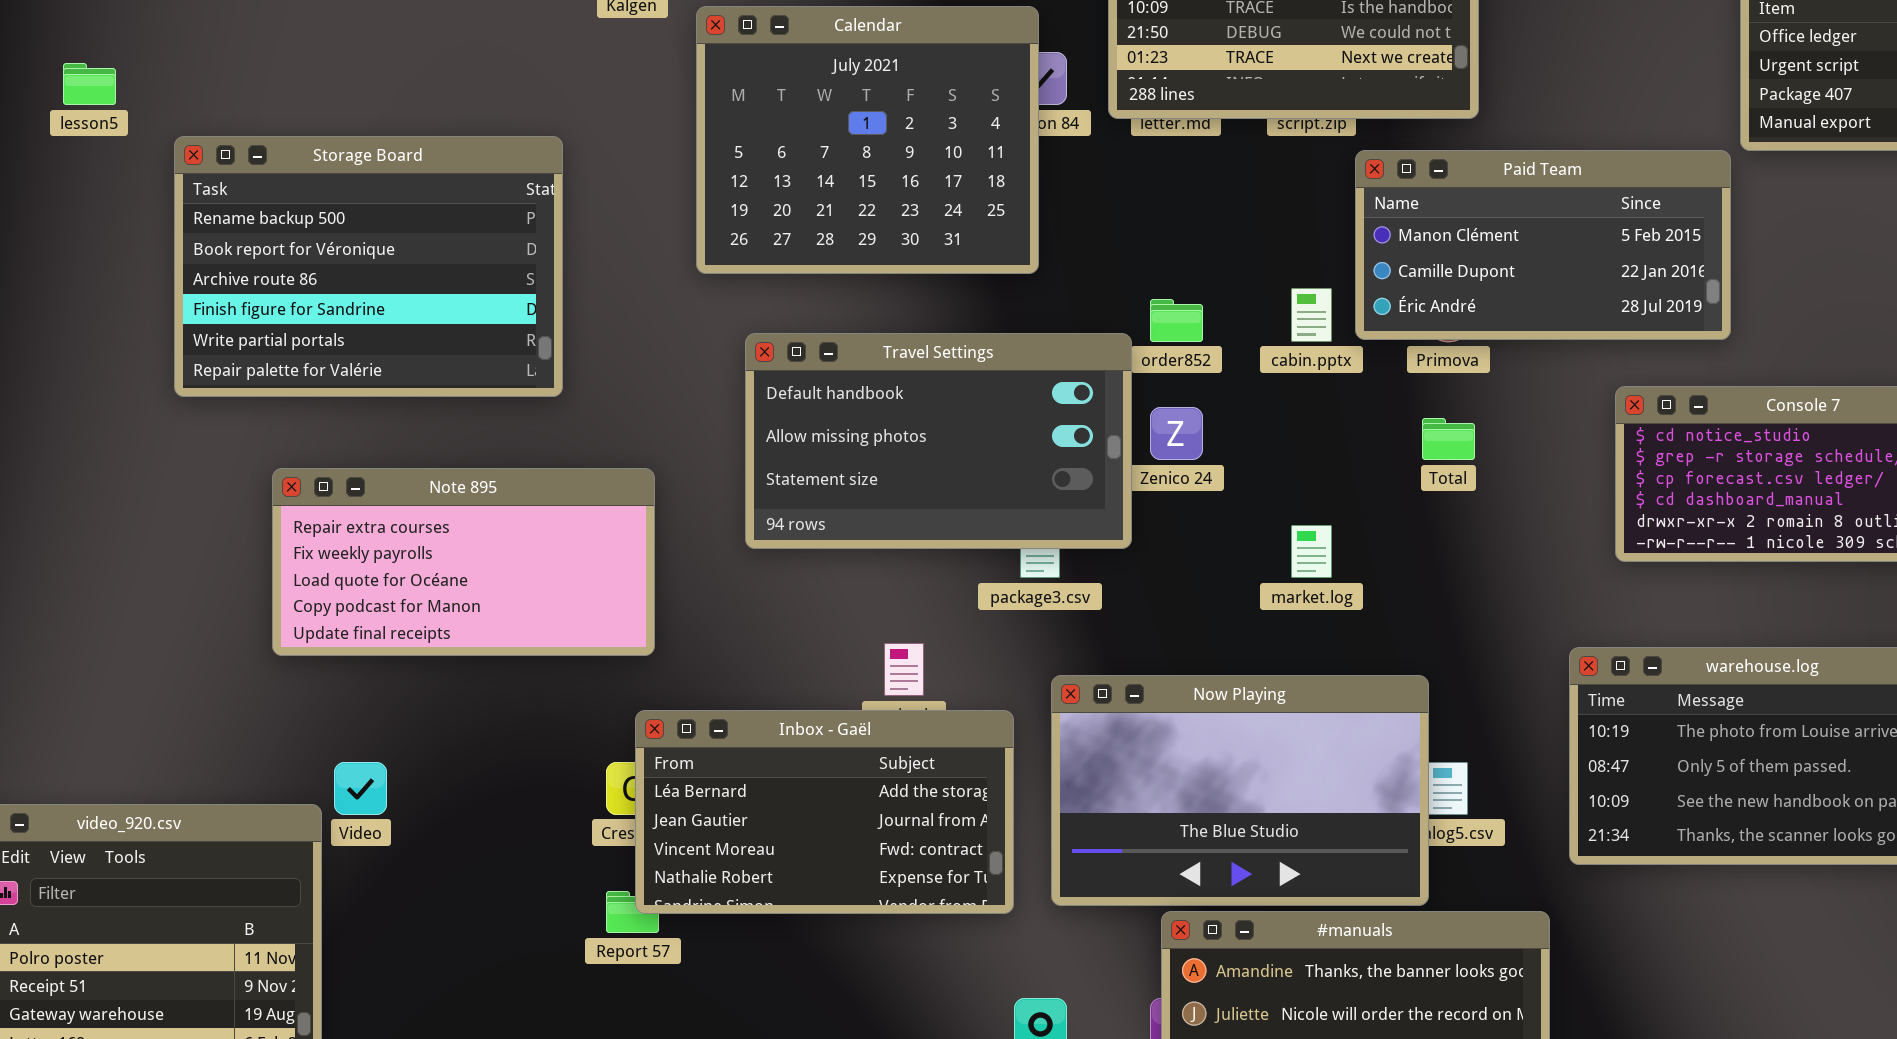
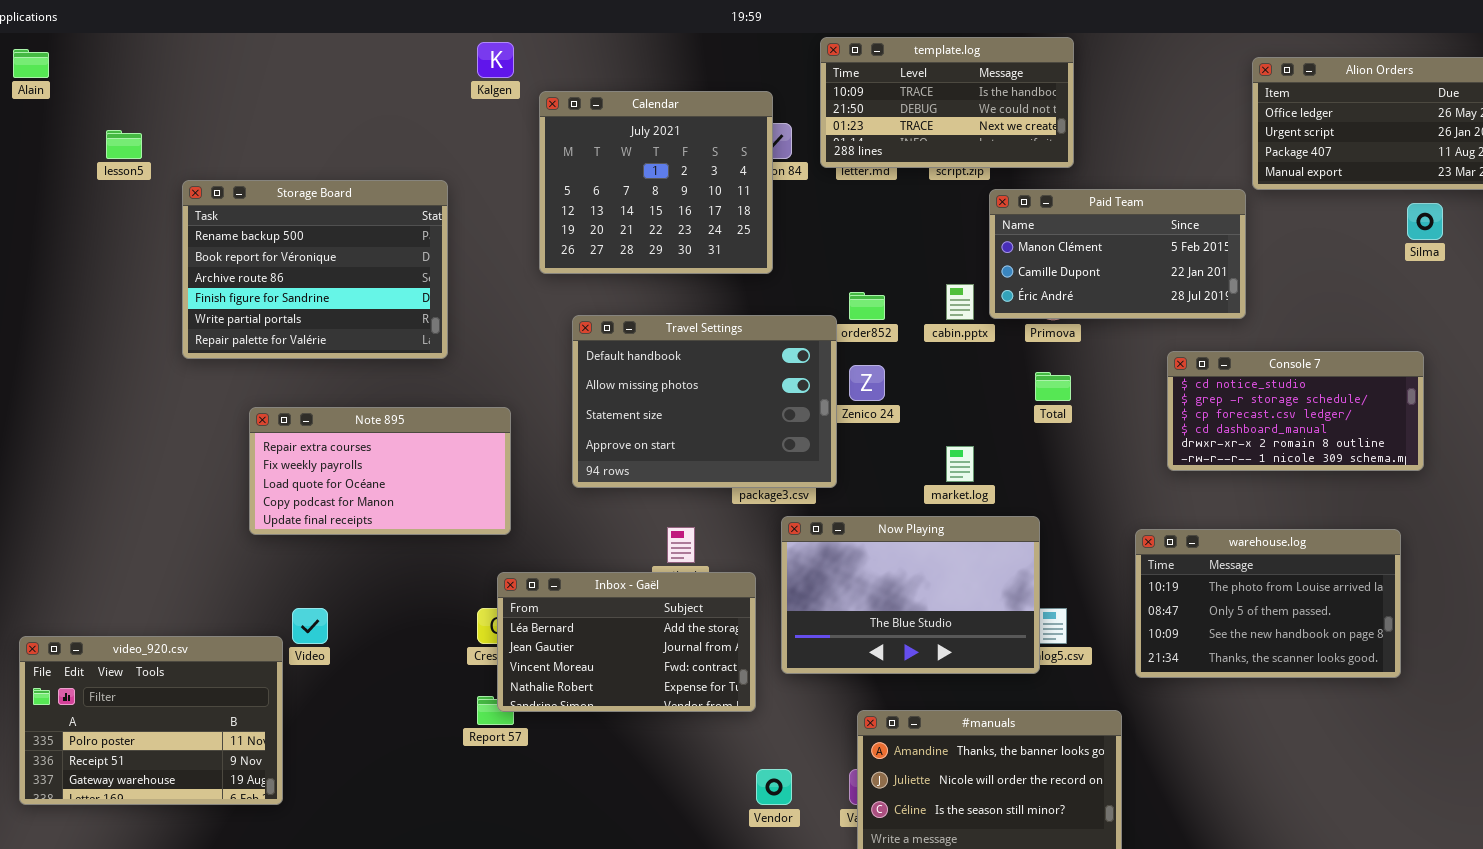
Travel Settings: [745,333,1132,549] -> [572,315,837,488], resized
Now Playing: [1051,675,1429,906] -> [781,516,1040,674], moved

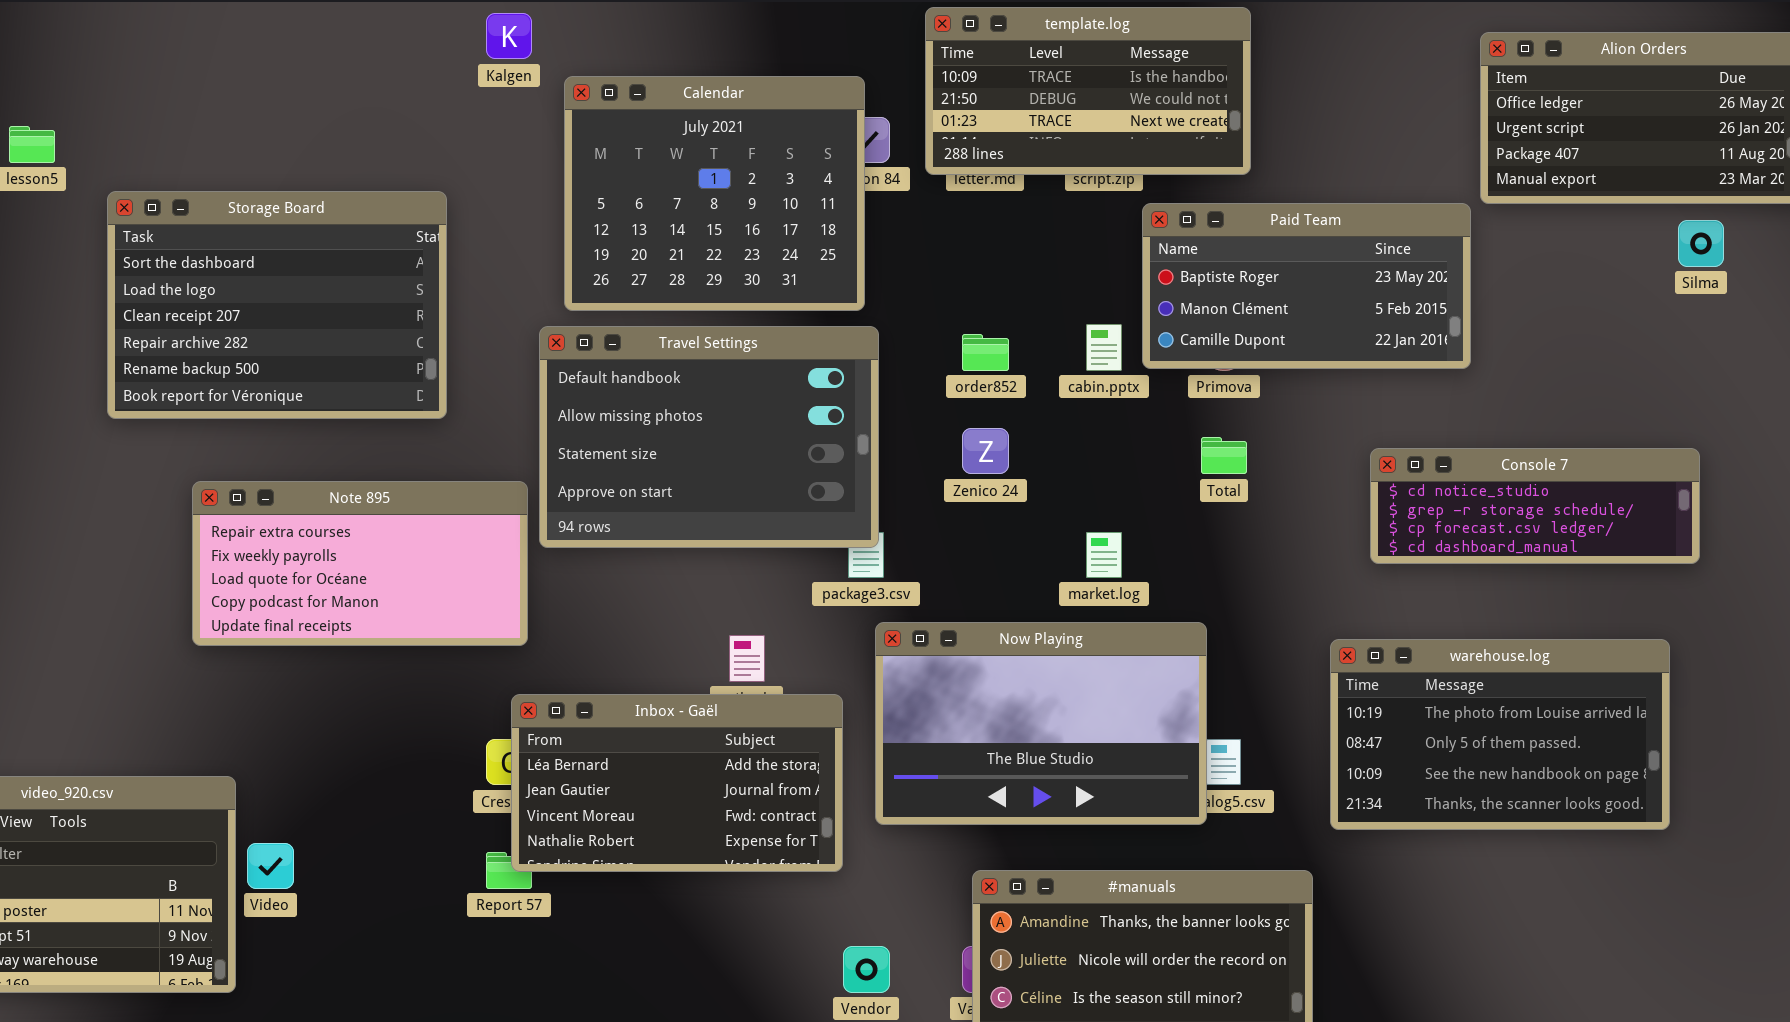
Storage Board: [182,180,448,359] -> [107,191,447,419], scrolled up 4 rows
Paid Team: [989,189,1246,319] -> [1142,203,1471,369], scrolled up 1 row
Travel Settings: [572,315,837,488] -> [539,326,879,548], moved
Console 7: [1167,351,1424,471] -> [1370,448,1700,564], resized
Video: [292,608,328,644] -> [247,843,294,889], moved

